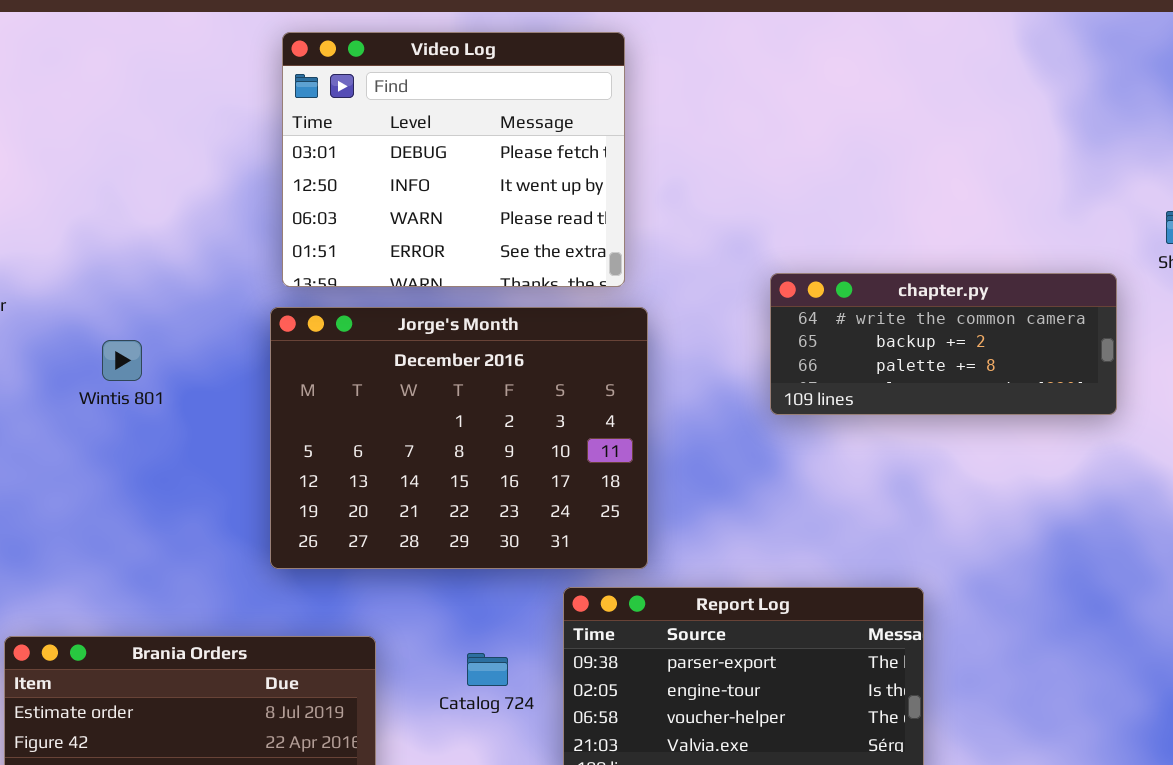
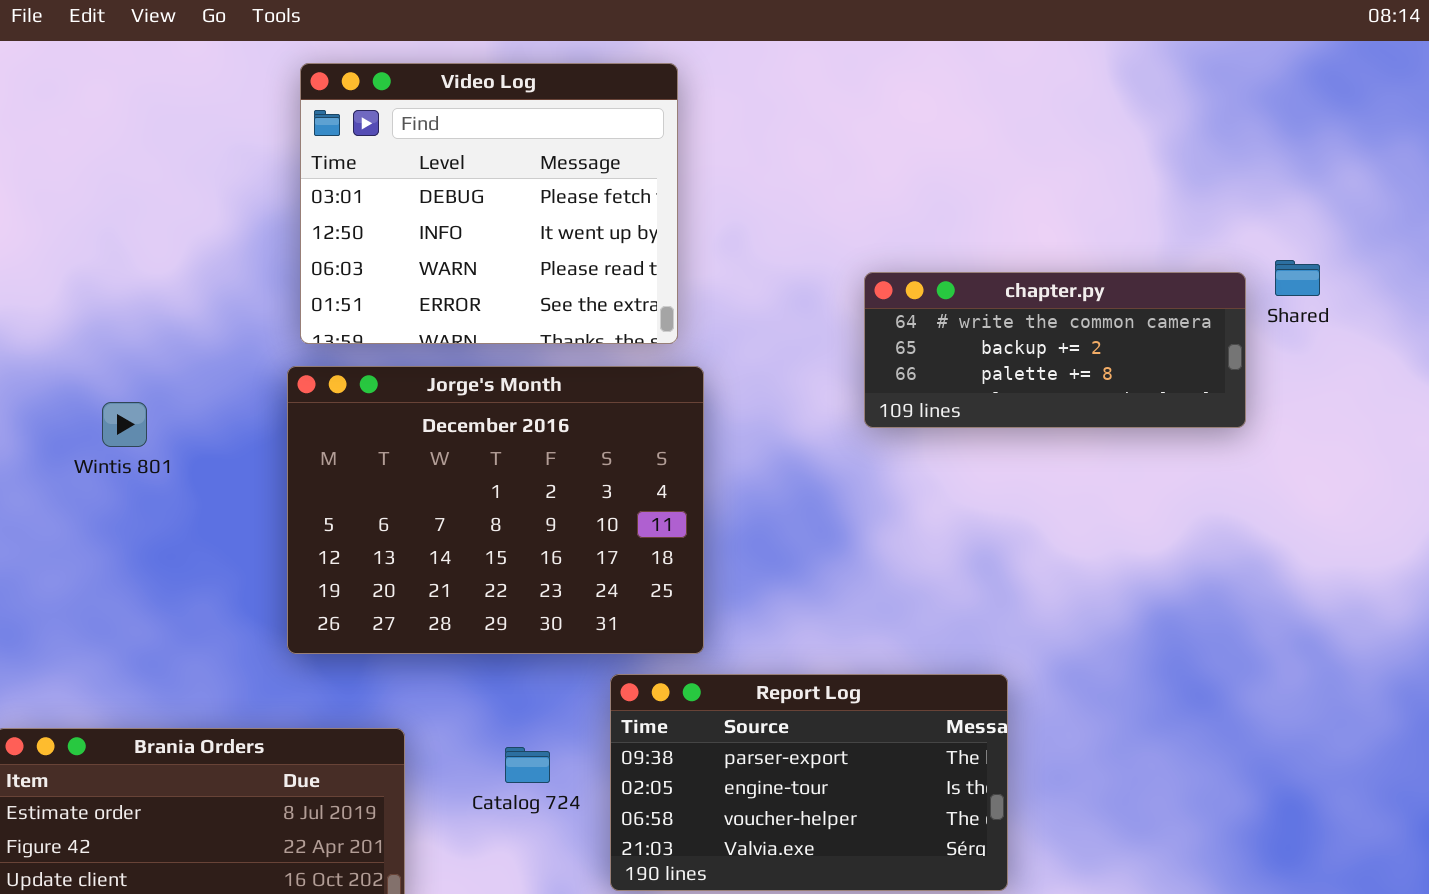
chapter.py: [770,273,1117,415] -> [864,272,1246,428], moved

